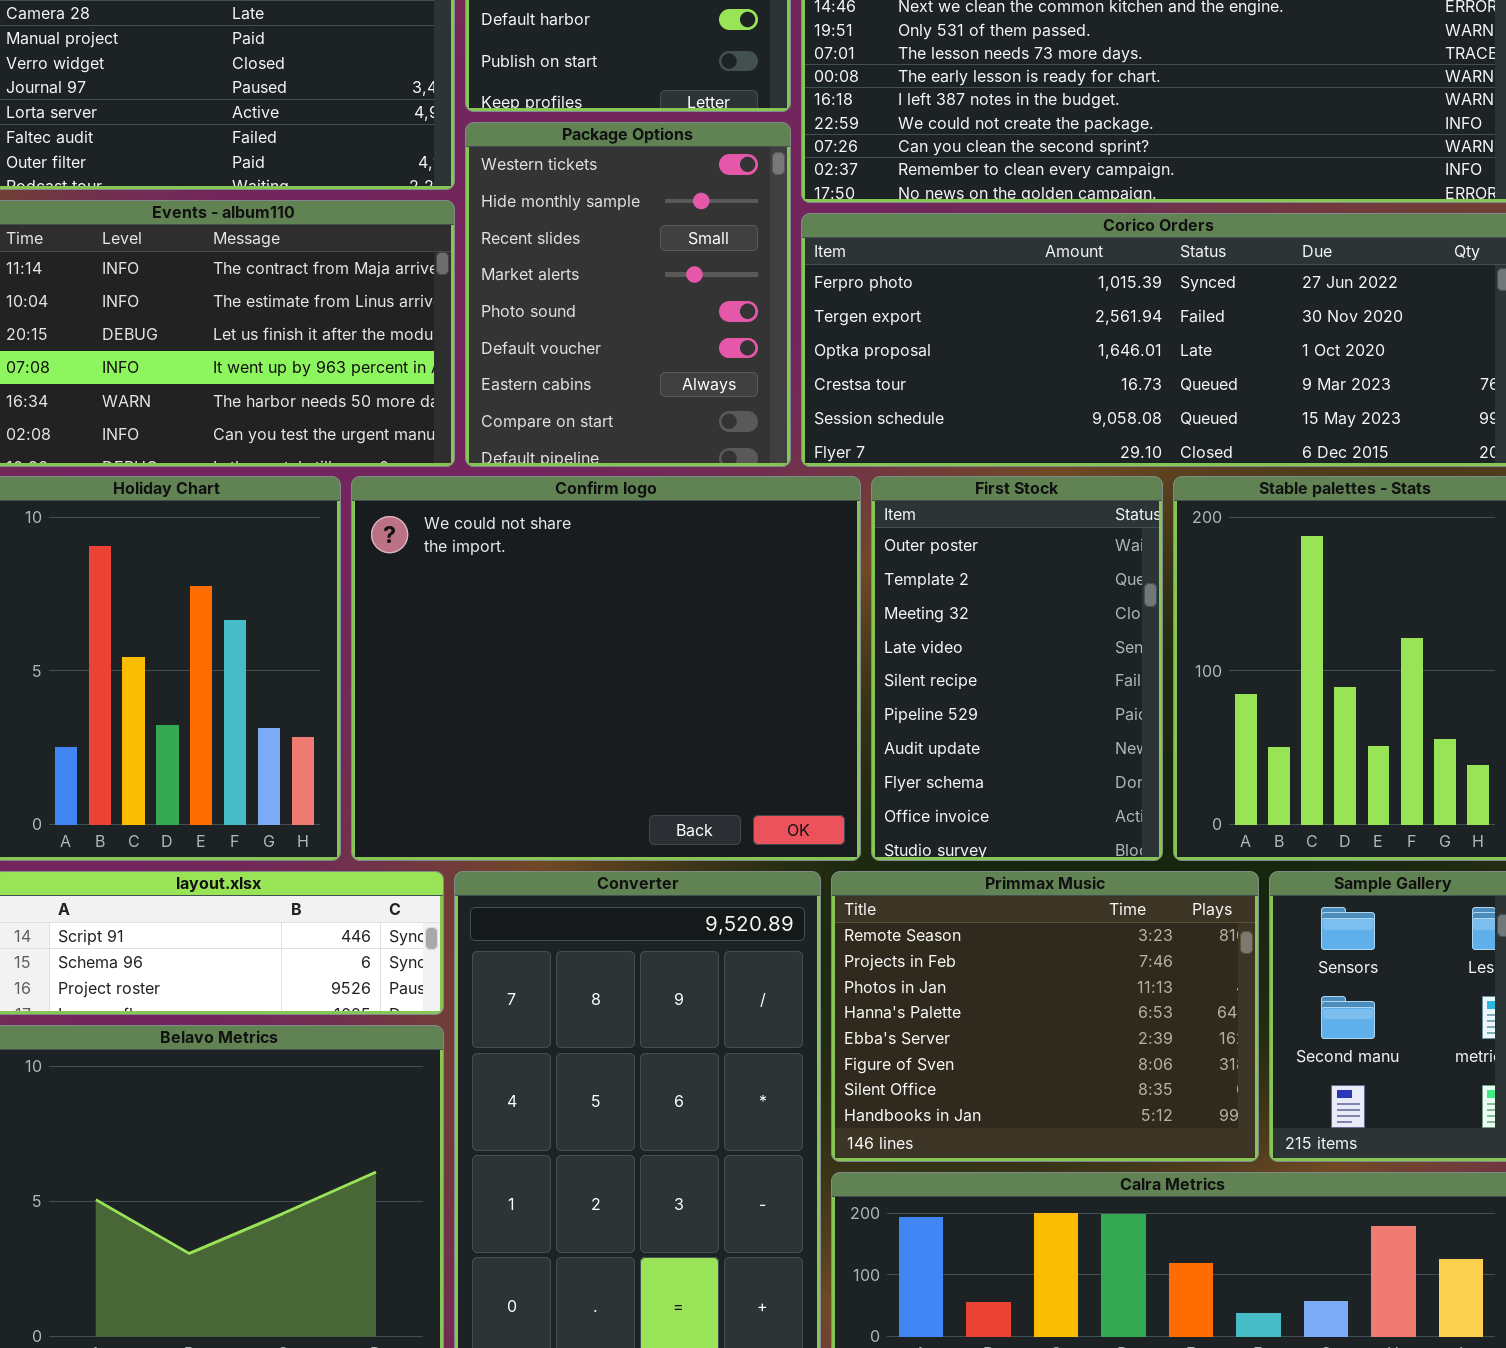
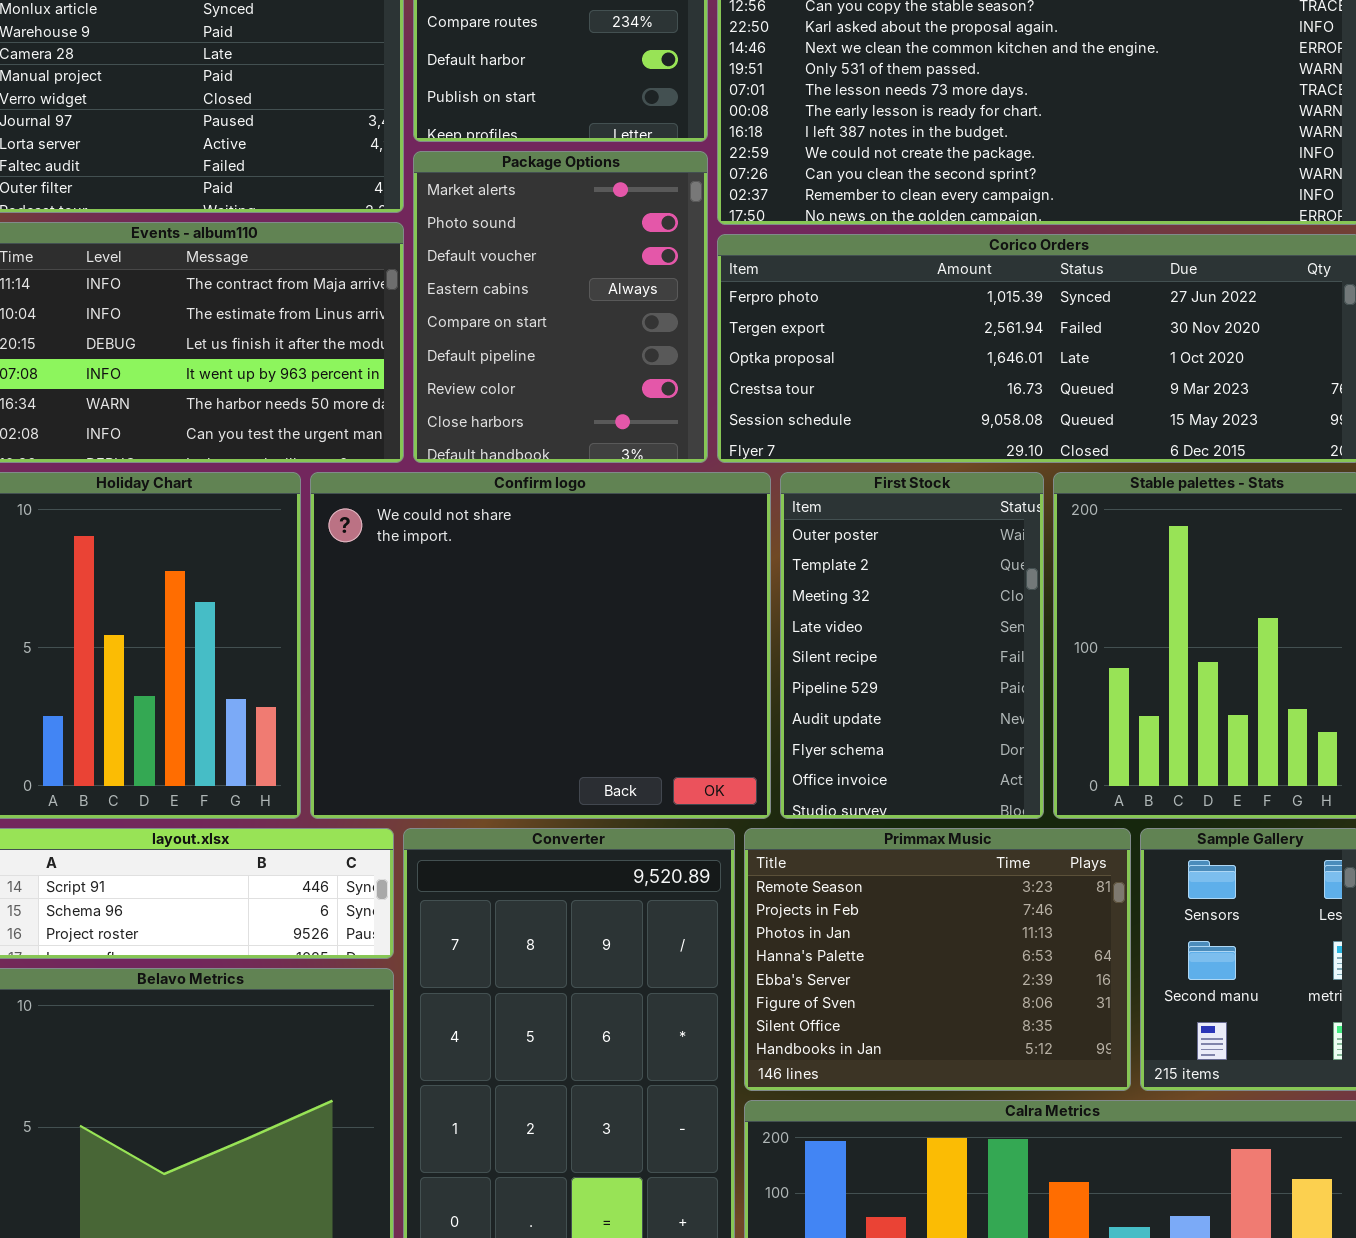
Package Options: [465,122,791,467] -> [413,151,708,463], scrolled down 3 rows

